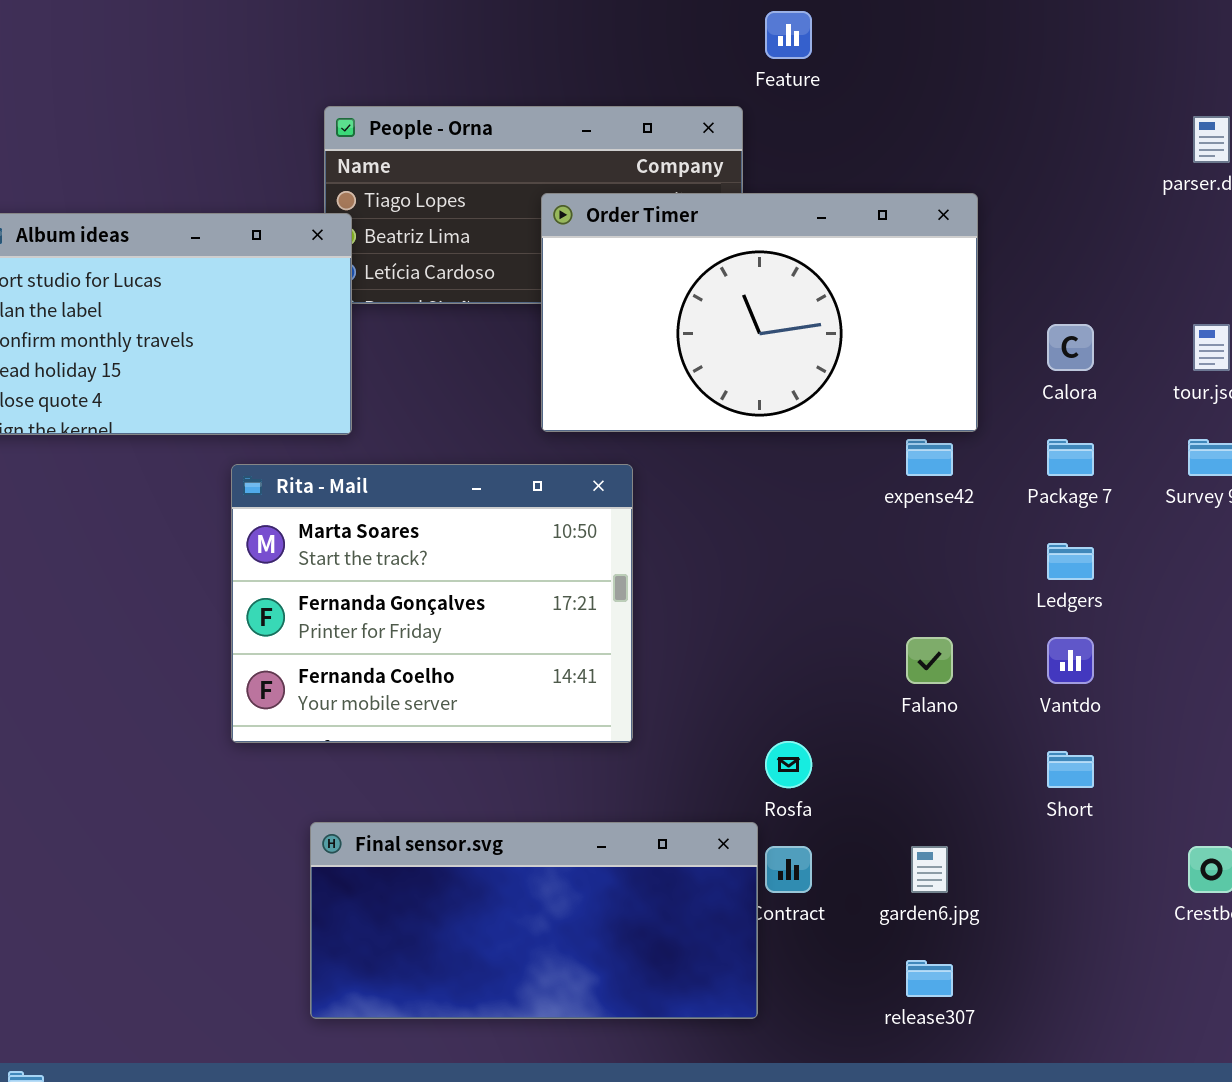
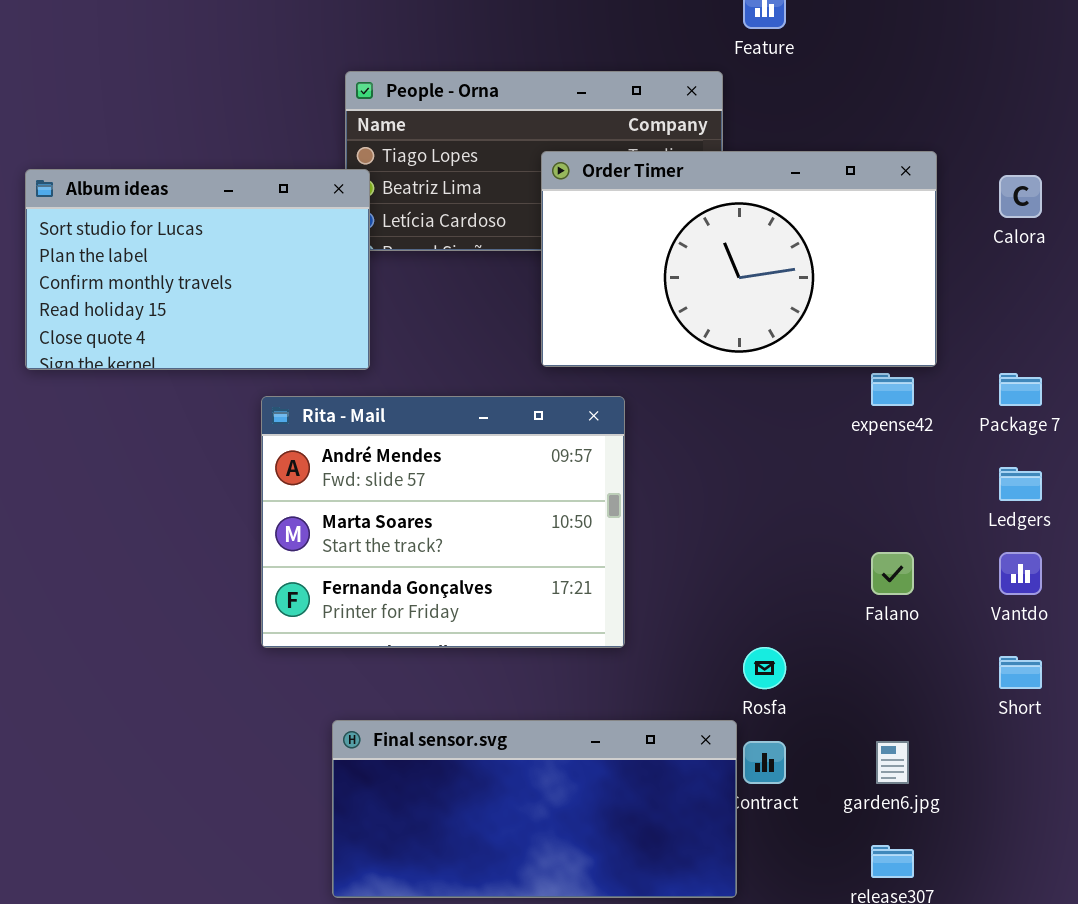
Calora: [1047,324,1094,371] -> [999,175,1042,218], moved
Rita - Mail: [231,464,633,743] -> [261,396,625,648], scrolled up 1 row

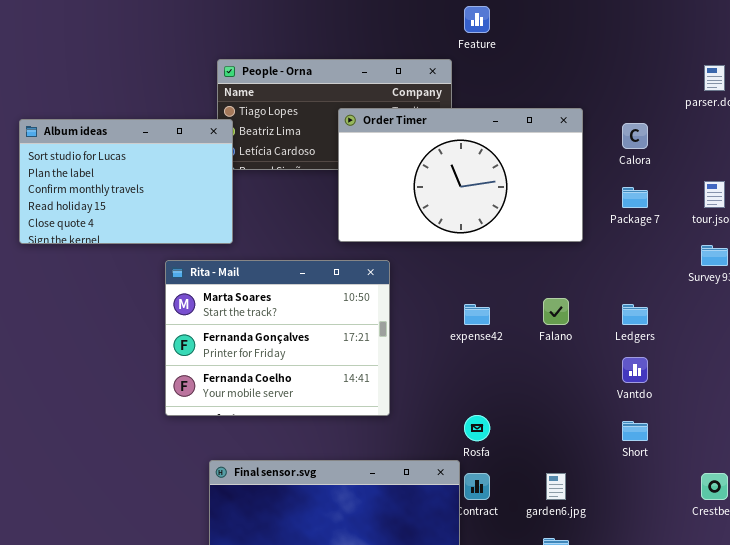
expense42: [871,373,914,406] -> [464,304,490,325], moved
Package 7: [999,373,1042,406] -> [622,187,648,208], moved
Rita - Mail: [261,396,625,648] -> [165,260,390,416], scrolled down 1 row
Falano: [871,552,914,595] -> [543,298,569,325], moved

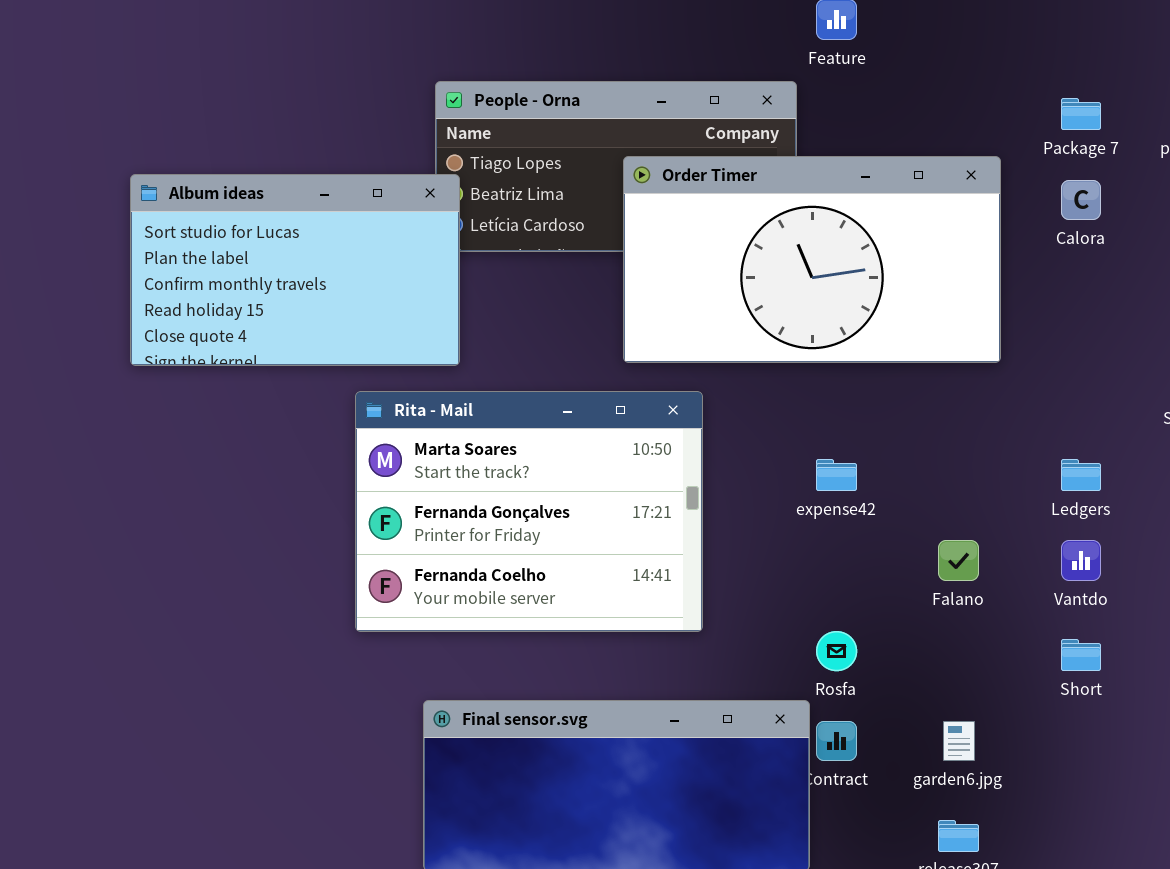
Package 7: [622,187,648,208] -> [1061,98,1101,130], moved
Falano: [543,298,569,325] -> [938,540,979,581], moved

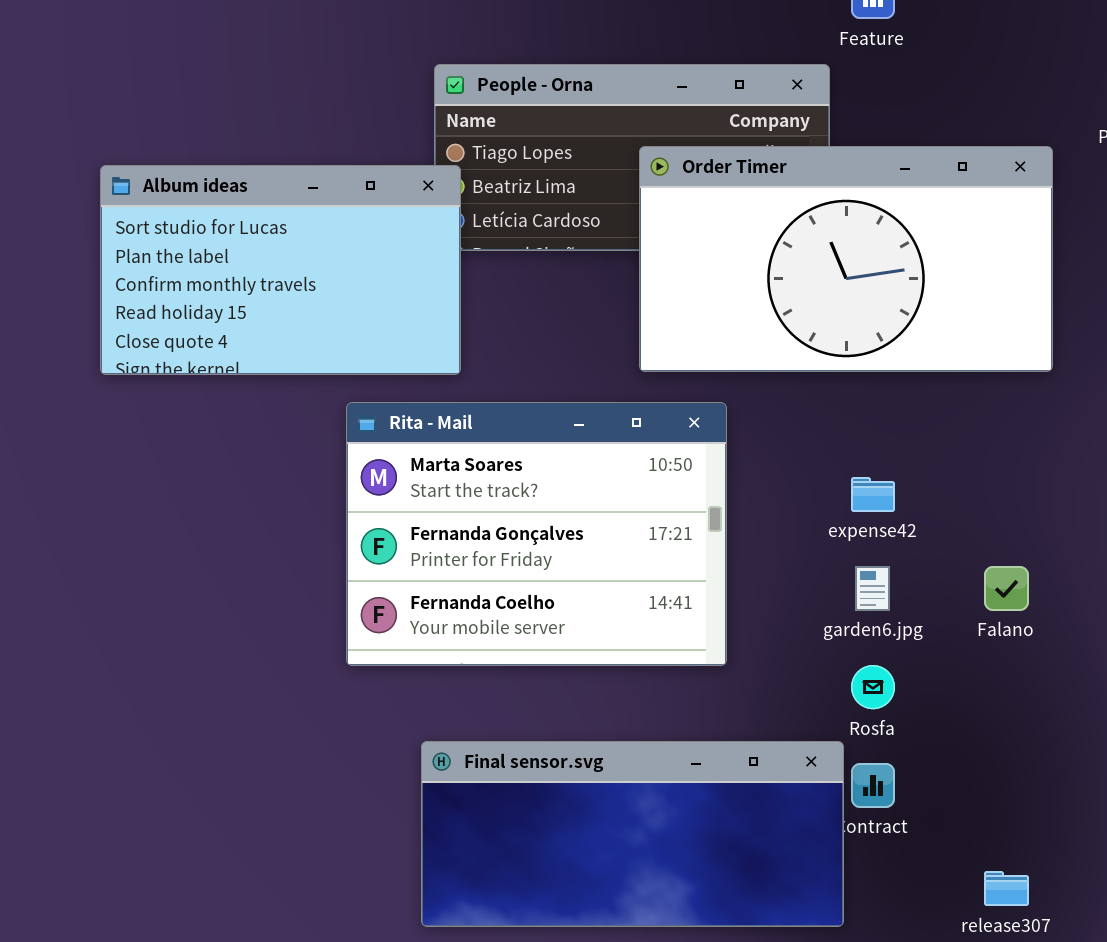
garden6.jpg: [943,721,975,761] -> [855,566,890,611], moved

